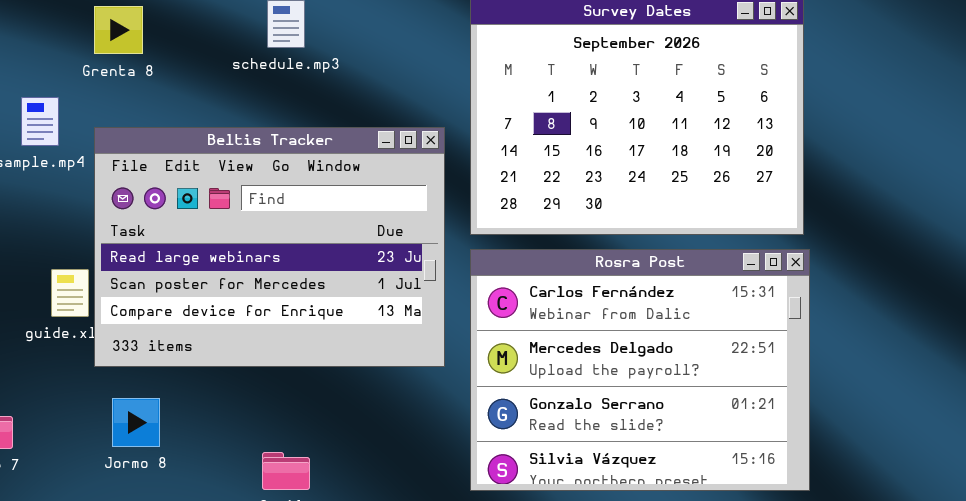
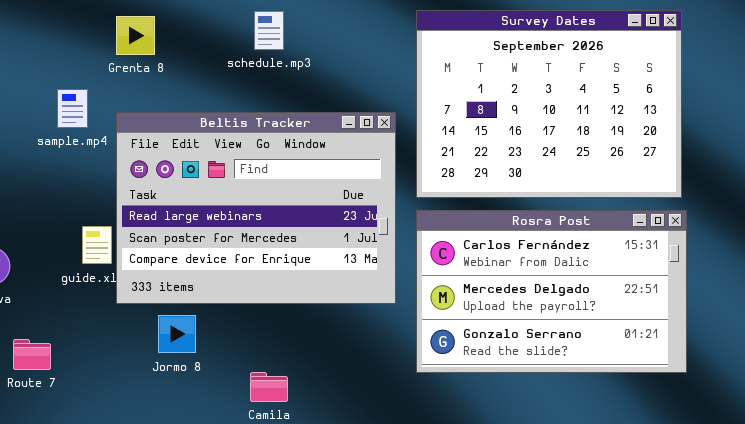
Rosra Post: [470,249,810,491] -> [416,210,687,373], resized
Jormo 8: [112,398,160,447] -> [158,315,196,353], moved

